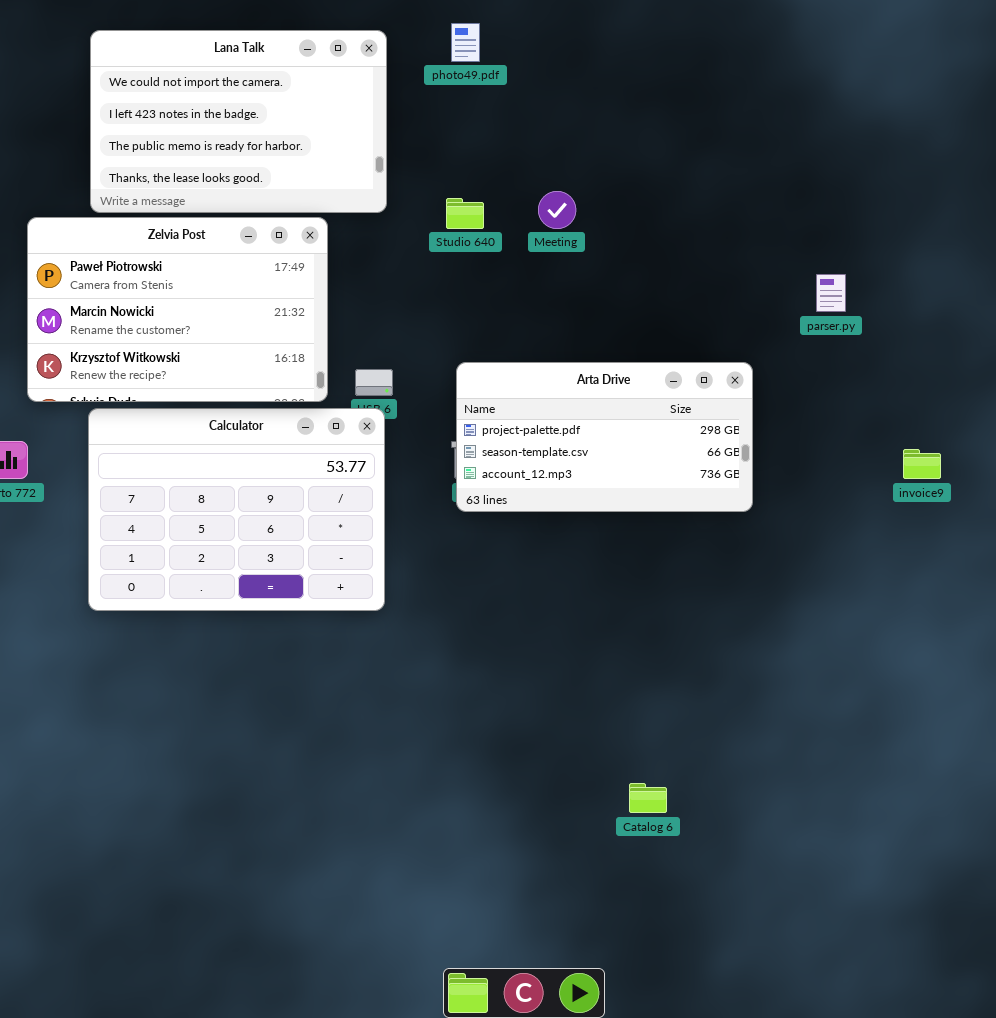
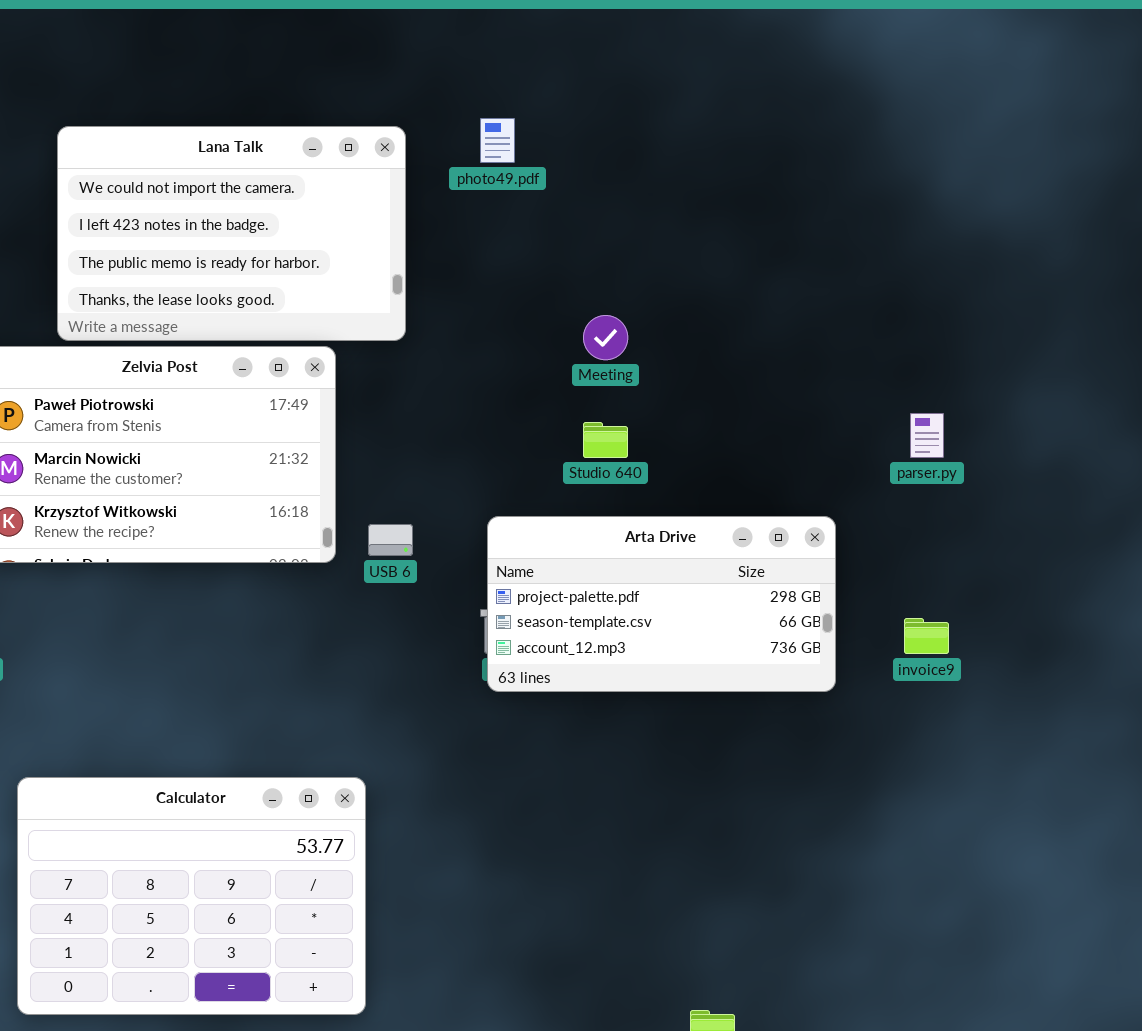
Studio 640: [446,198,484,229] -> [583,422,628,458], moved
Calculator: [88,408,385,611] -> [17,777,366,1015], moved
invoice9: [903,449,941,479] -> [904,618,949,654], moved

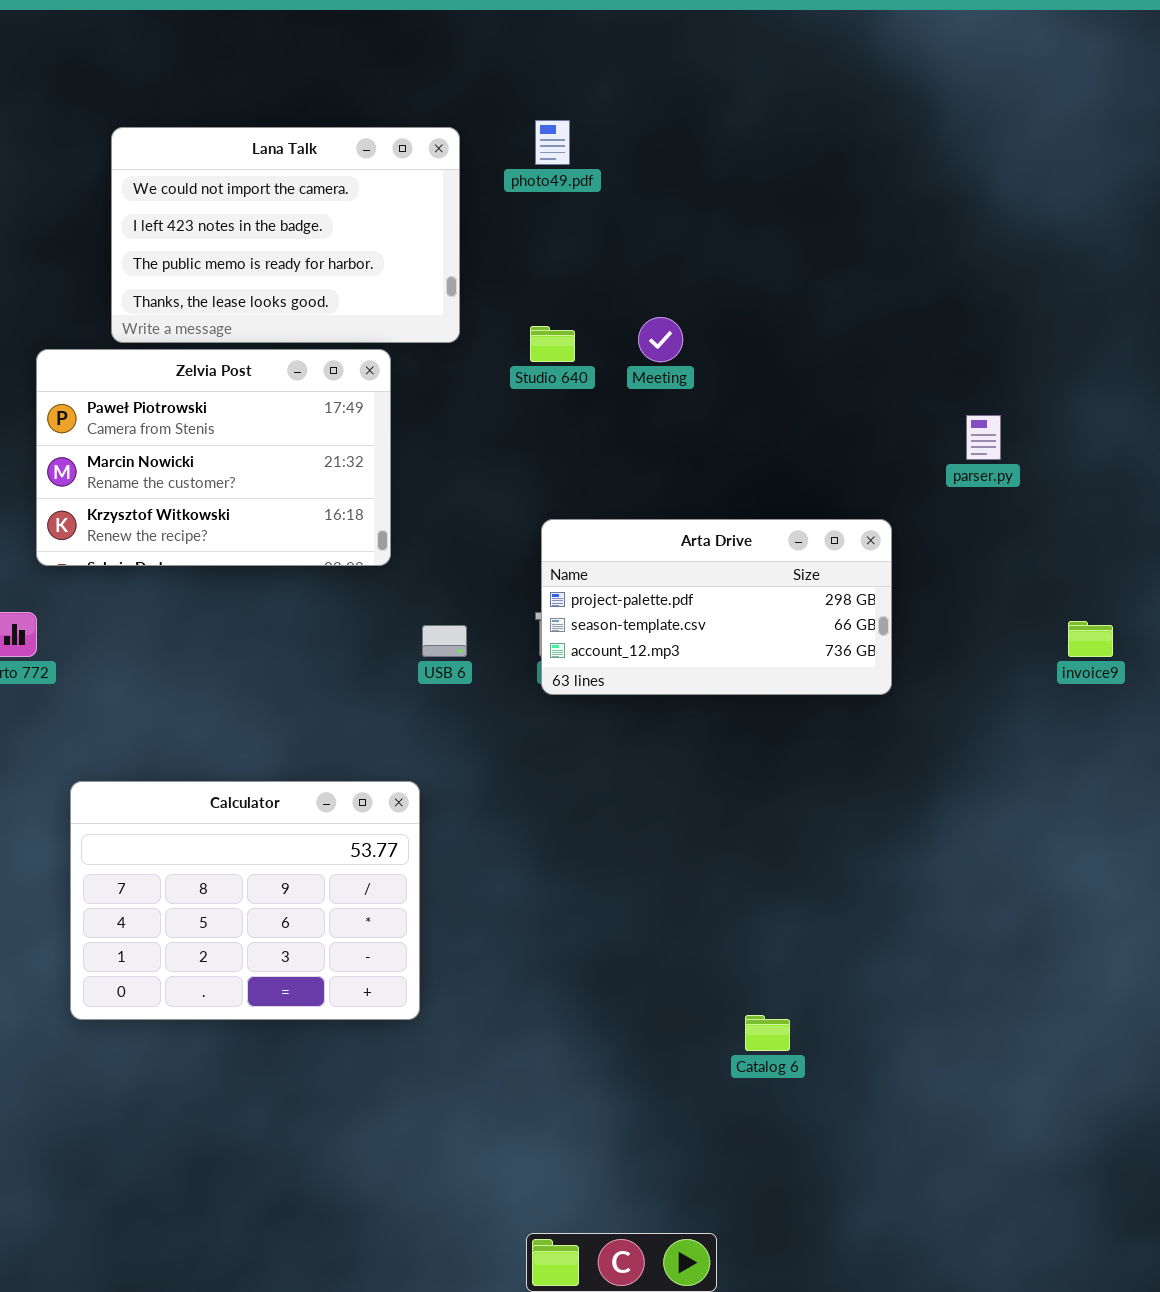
Studio 640: [583,422,628,458] -> [530,326,575,362], moved
USB 6: [368,524,413,556] -> [422,625,467,657], moved
invoice9: [904,618,949,654] -> [1068,621,1113,657], moved

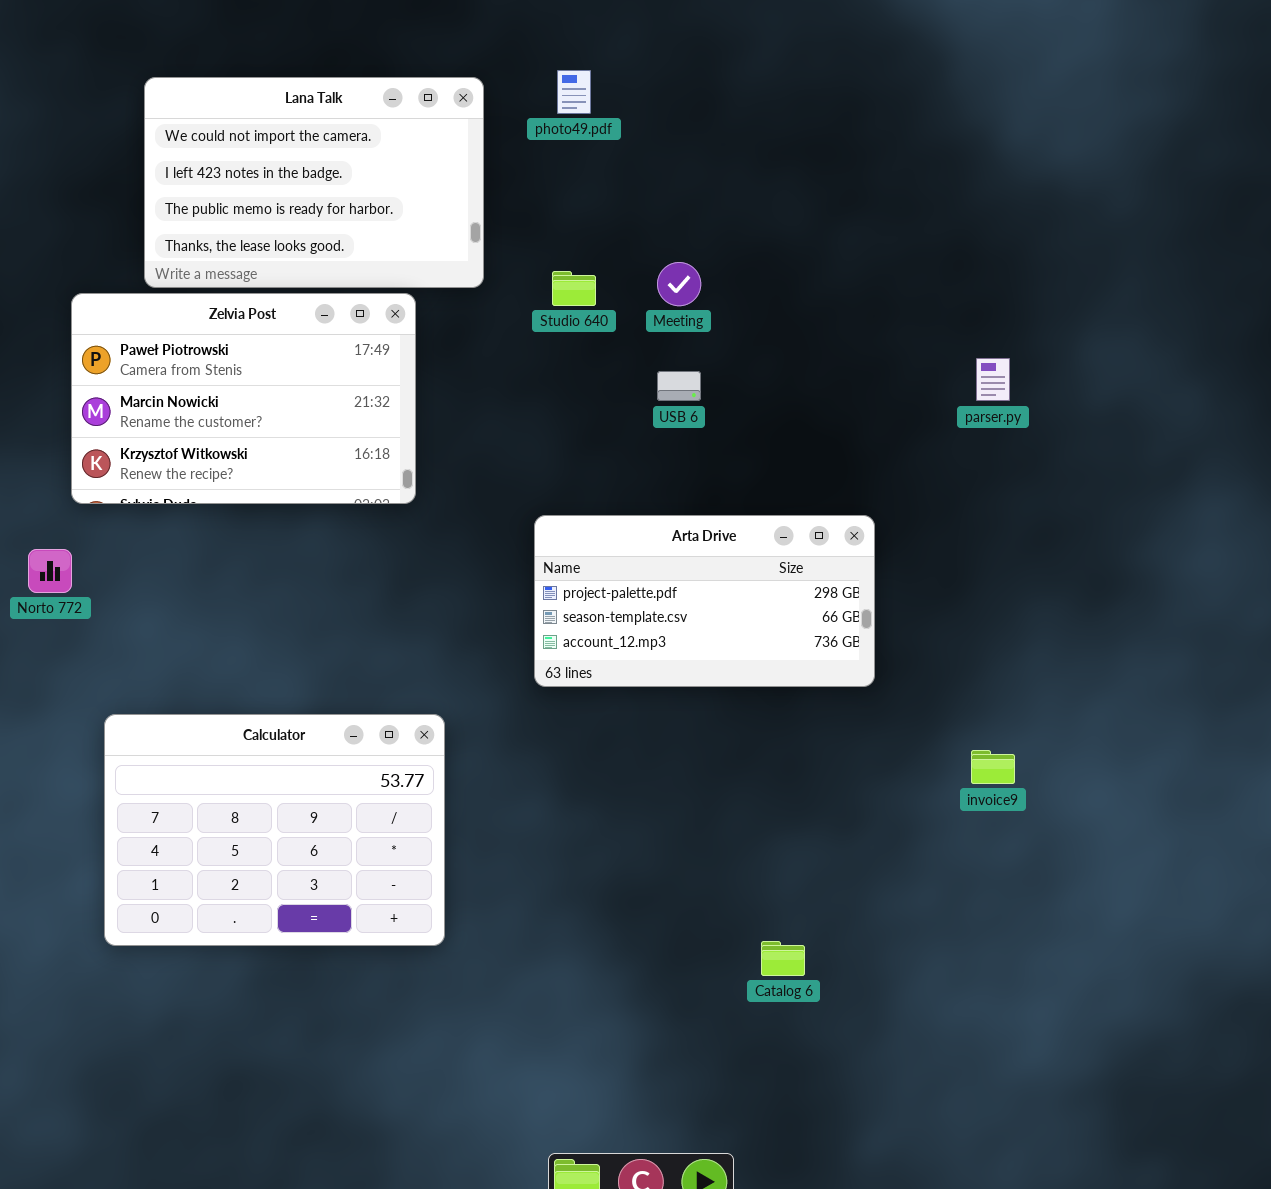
Arta Drive: [541,519,892,695] -> [534,515,875,687], moved
invoice9: [1068,621,1113,657] -> [971,750,1015,784], moved
USB 6: [422,625,467,657] -> [657,371,701,401], moved

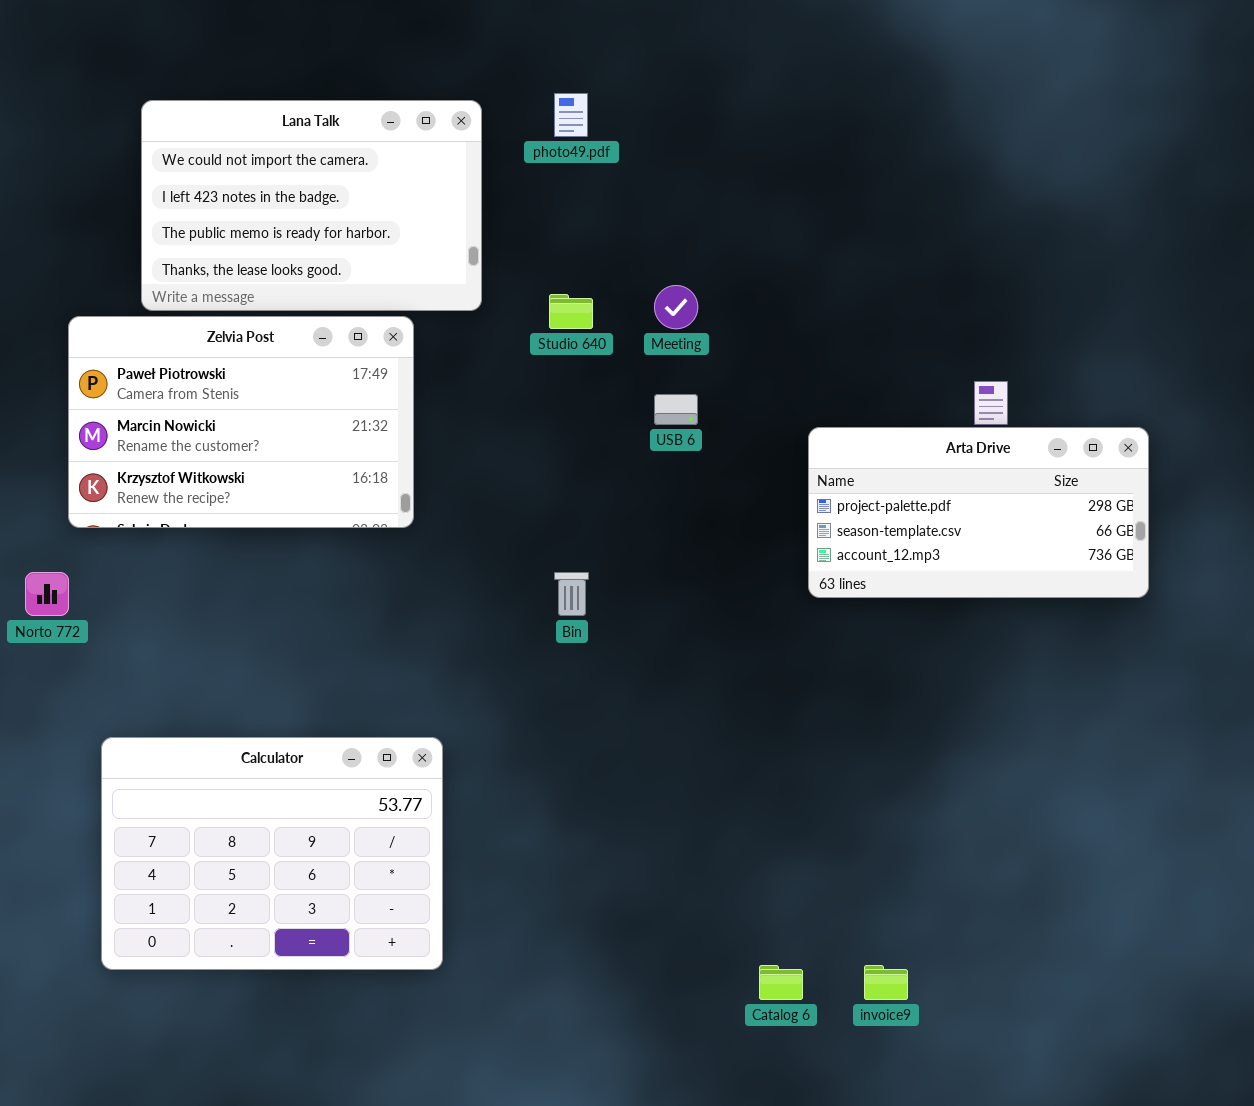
Arta Drive: [534,515,875,687] -> [808,427,1149,598], moved
invoice9: [971,750,1015,784] -> [864,965,908,1000], moved

